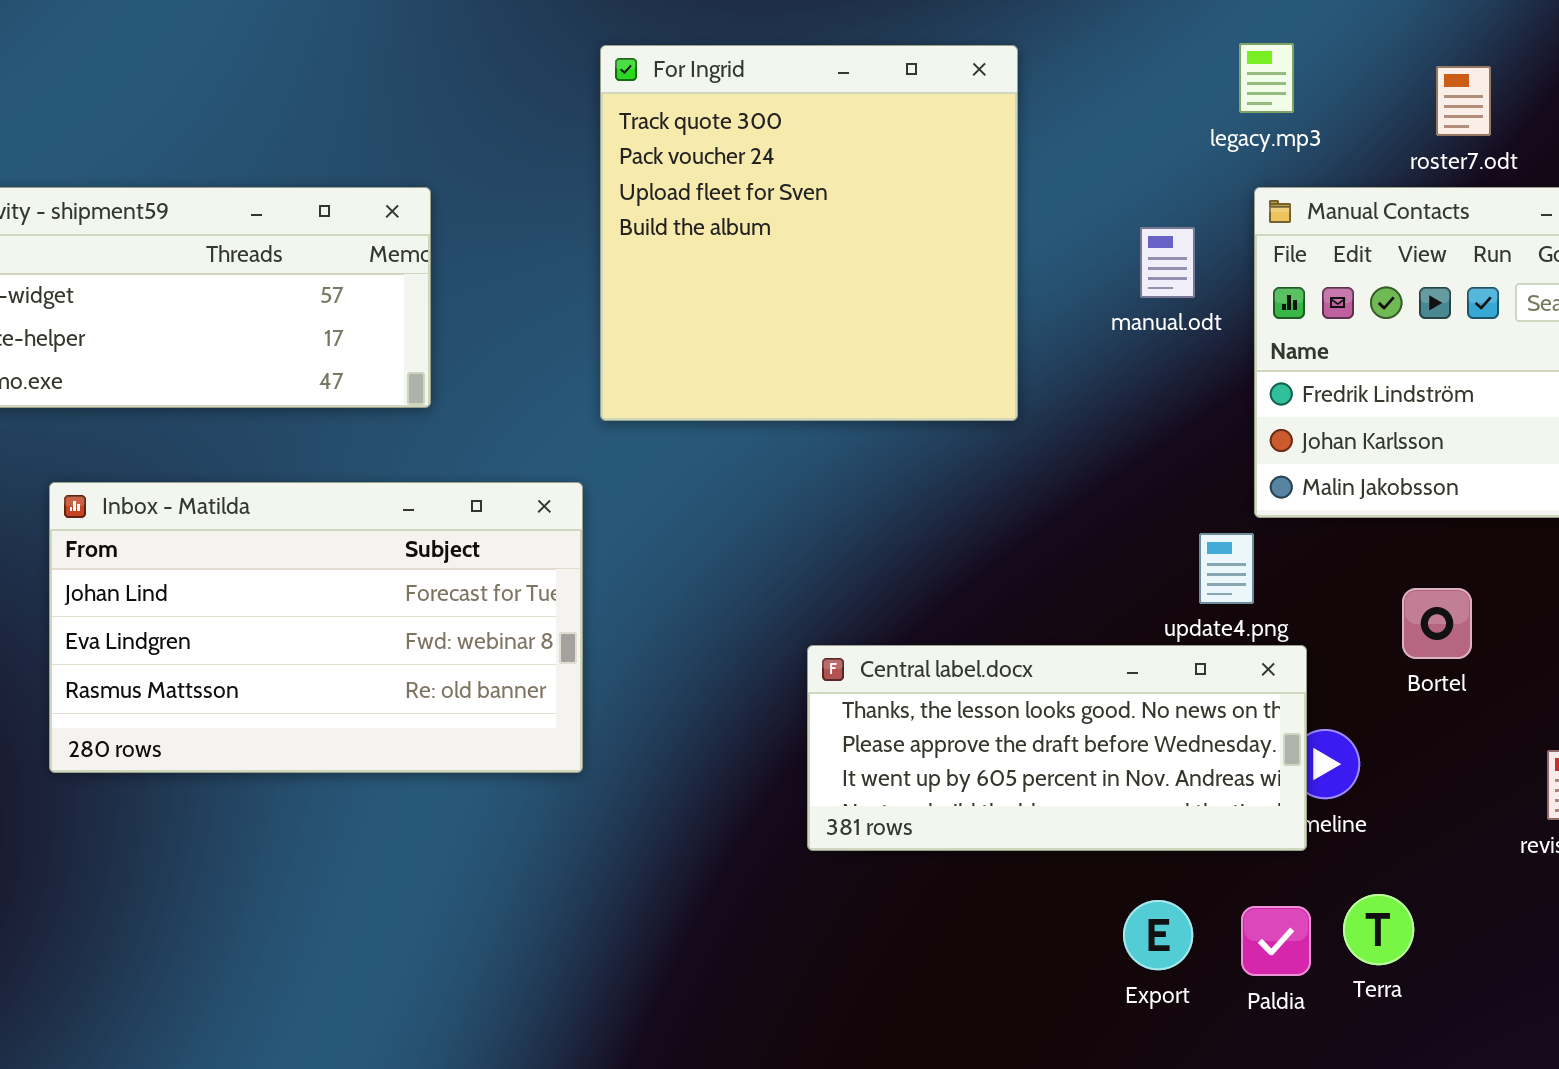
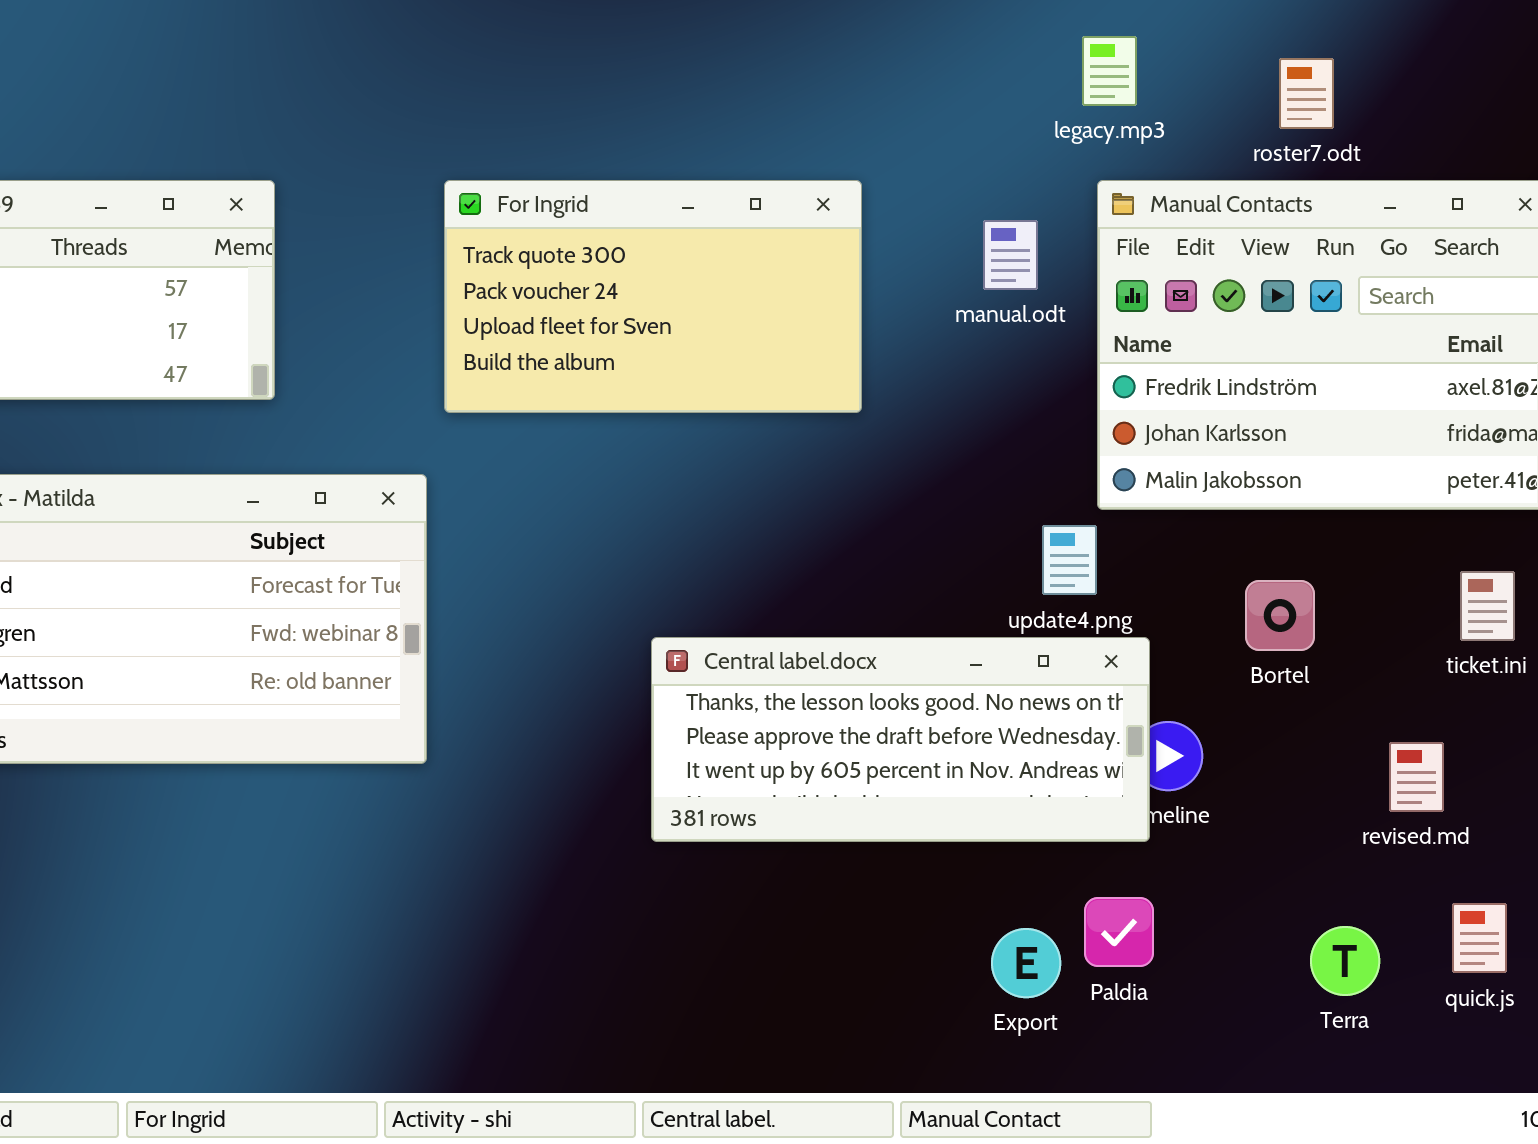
For Ingrid: [600,45,1018,421] -> [444,180,862,413], resized
Terra: [1343,894,1414,965] -> [1310,926,1380,996], moved
Export: [1123,900,1193,970] -> [991,928,1061,998], moved

